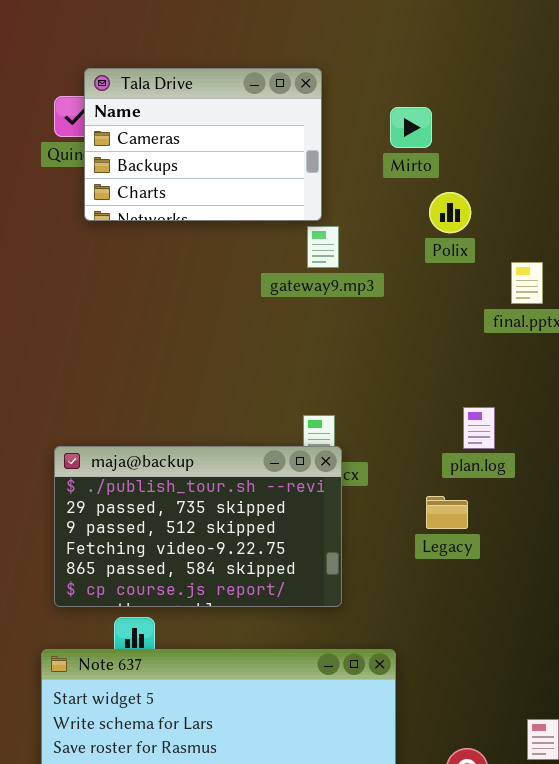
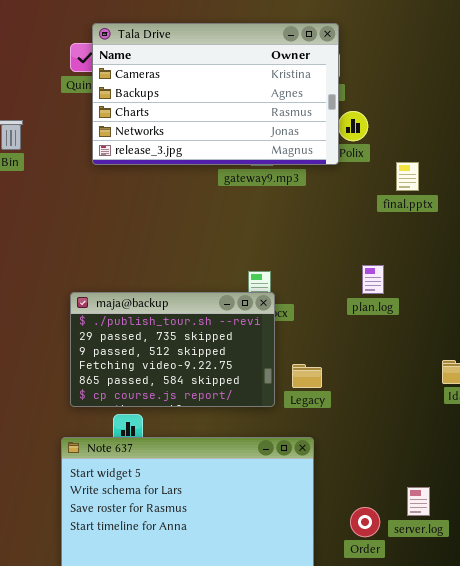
Tala Drive: [84,68,322,221] -> [92,23,339,165], resized
Legacy: [426,496,468,529] -> [292,364,322,388], moved

